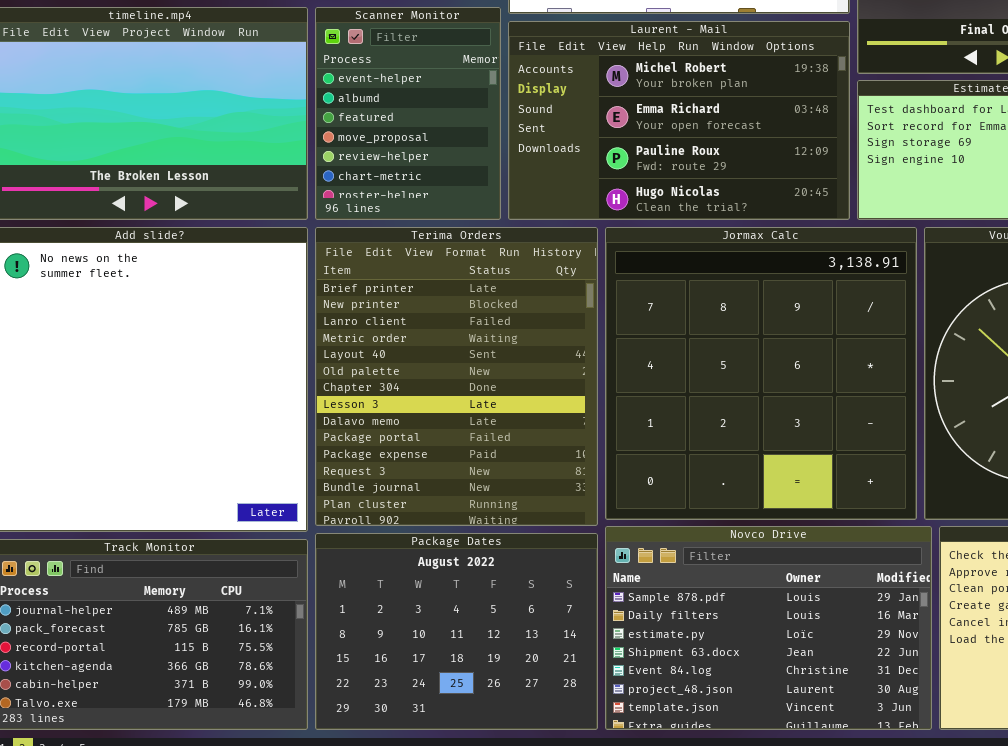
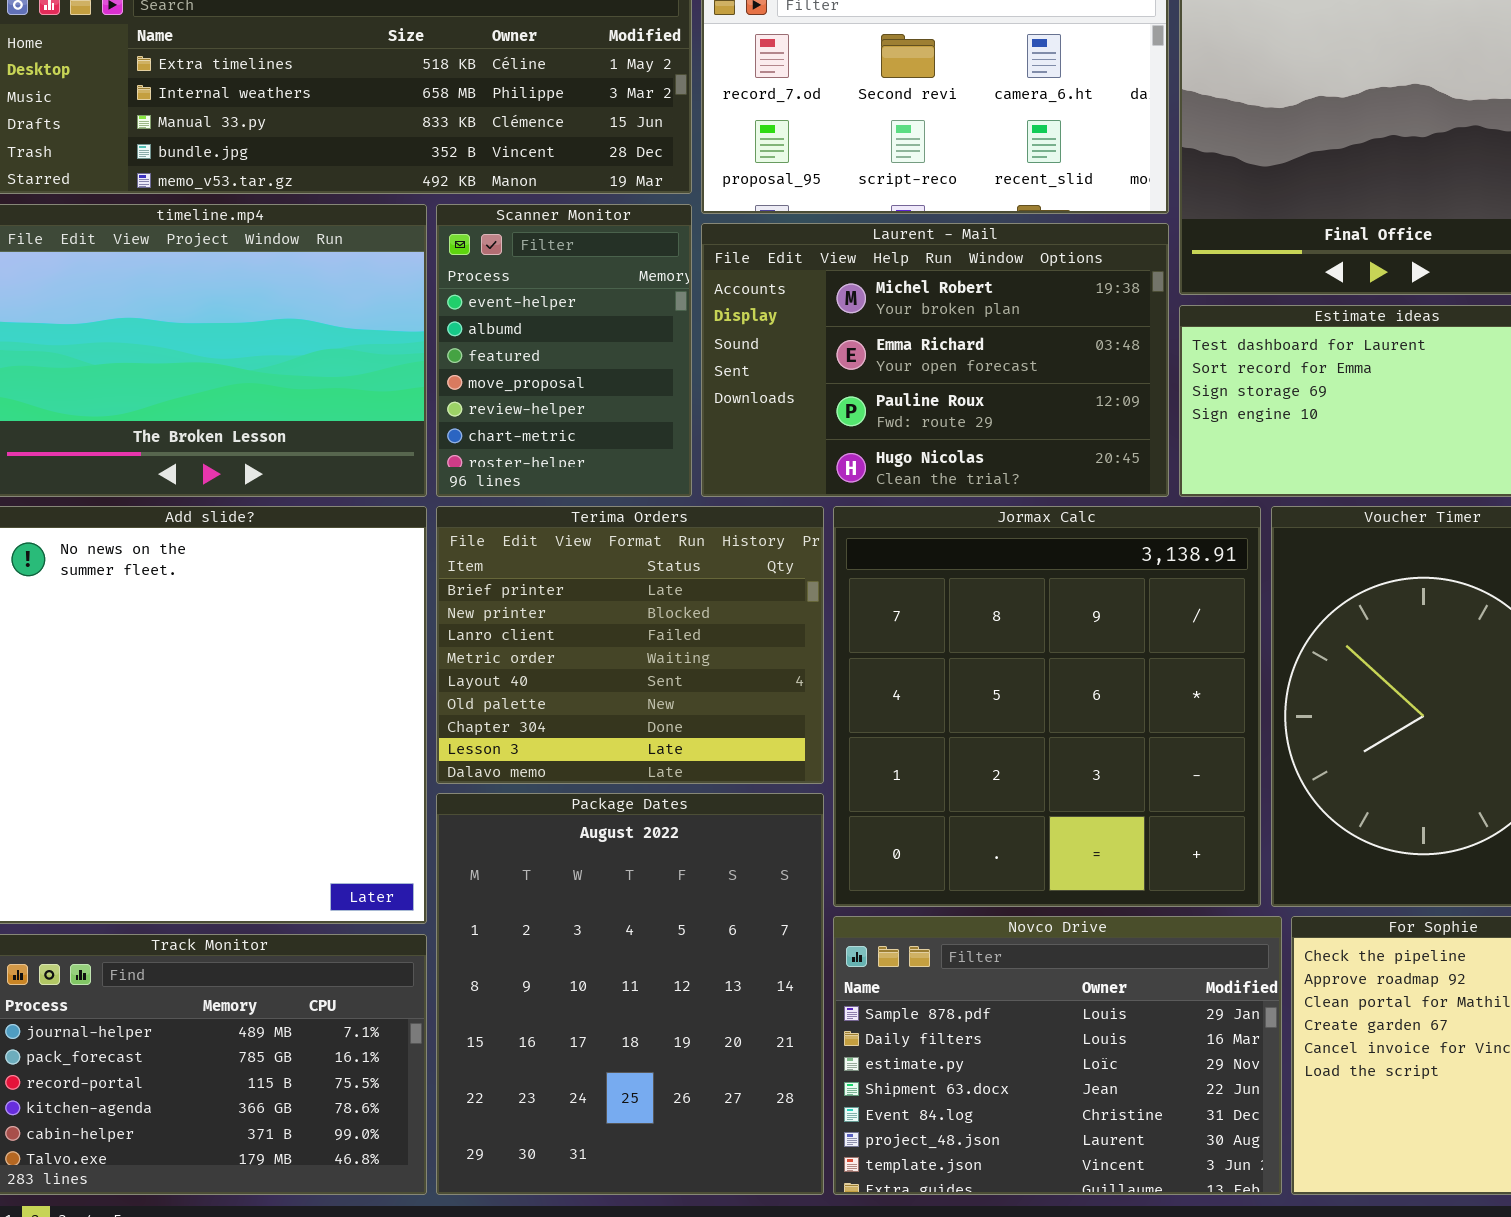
Terima Orders: [315,227,598,526] -> [436,506,824,784], resized
Package Dates: [315,533,598,730] -> [436,793,824,1195], resized

